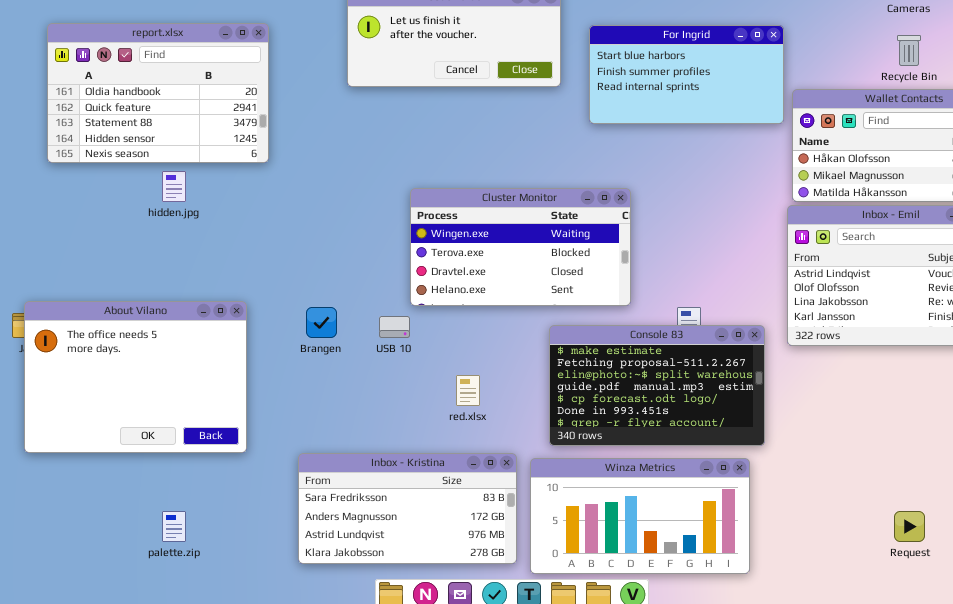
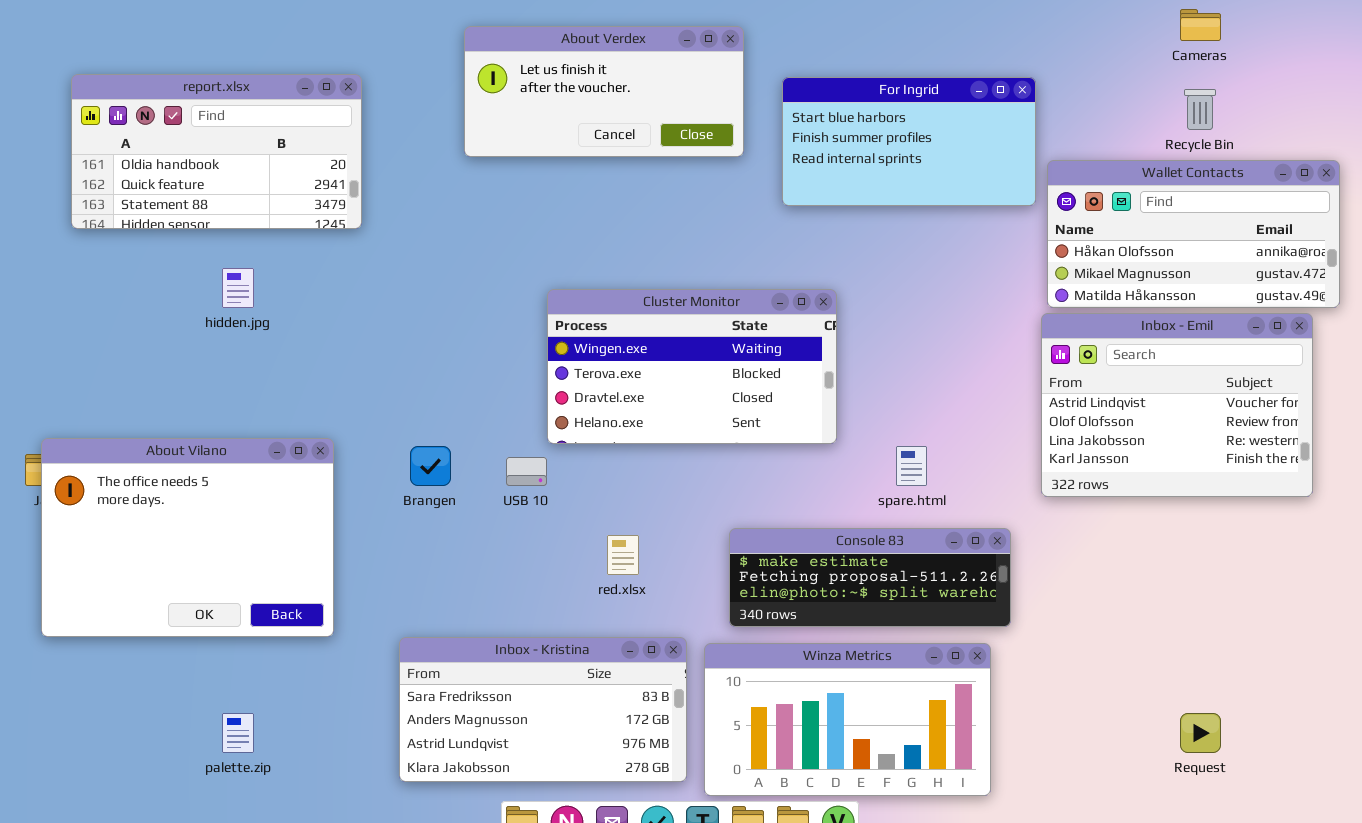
report.xlsx: [47,23,269,163] -> [71,74,362,229], resized
Console 83: [549,325,765,446] -> [729,528,1011,627], resized

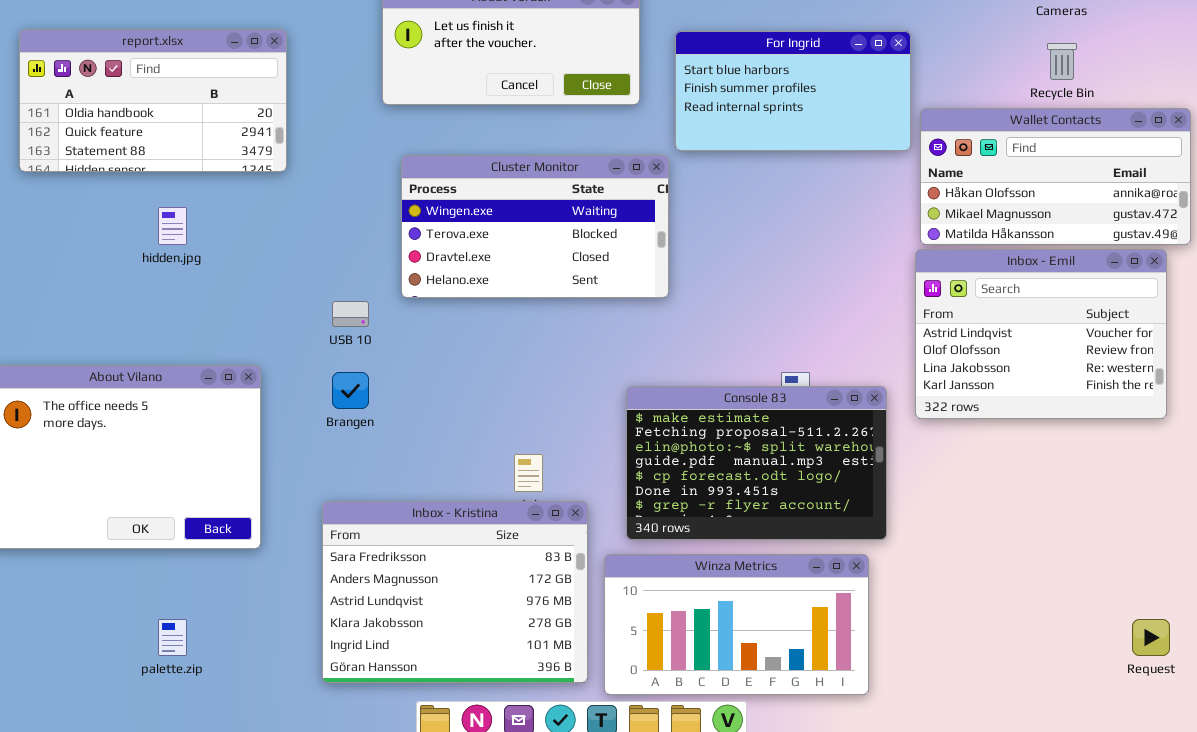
Cluster Monitor: [547,289,837,444] -> [401,155,669,298], moved
USB 10: [506,457,547,486] -> [332,301,369,327], moved
Console 83: [729,528,1011,627] -> [626,386,887,540], resized
Inbox - Kristina: [399,637,687,782] -> [322,501,588,683], resized
Request: [1180,713,1221,753] -> [1132,619,1170,656], moved

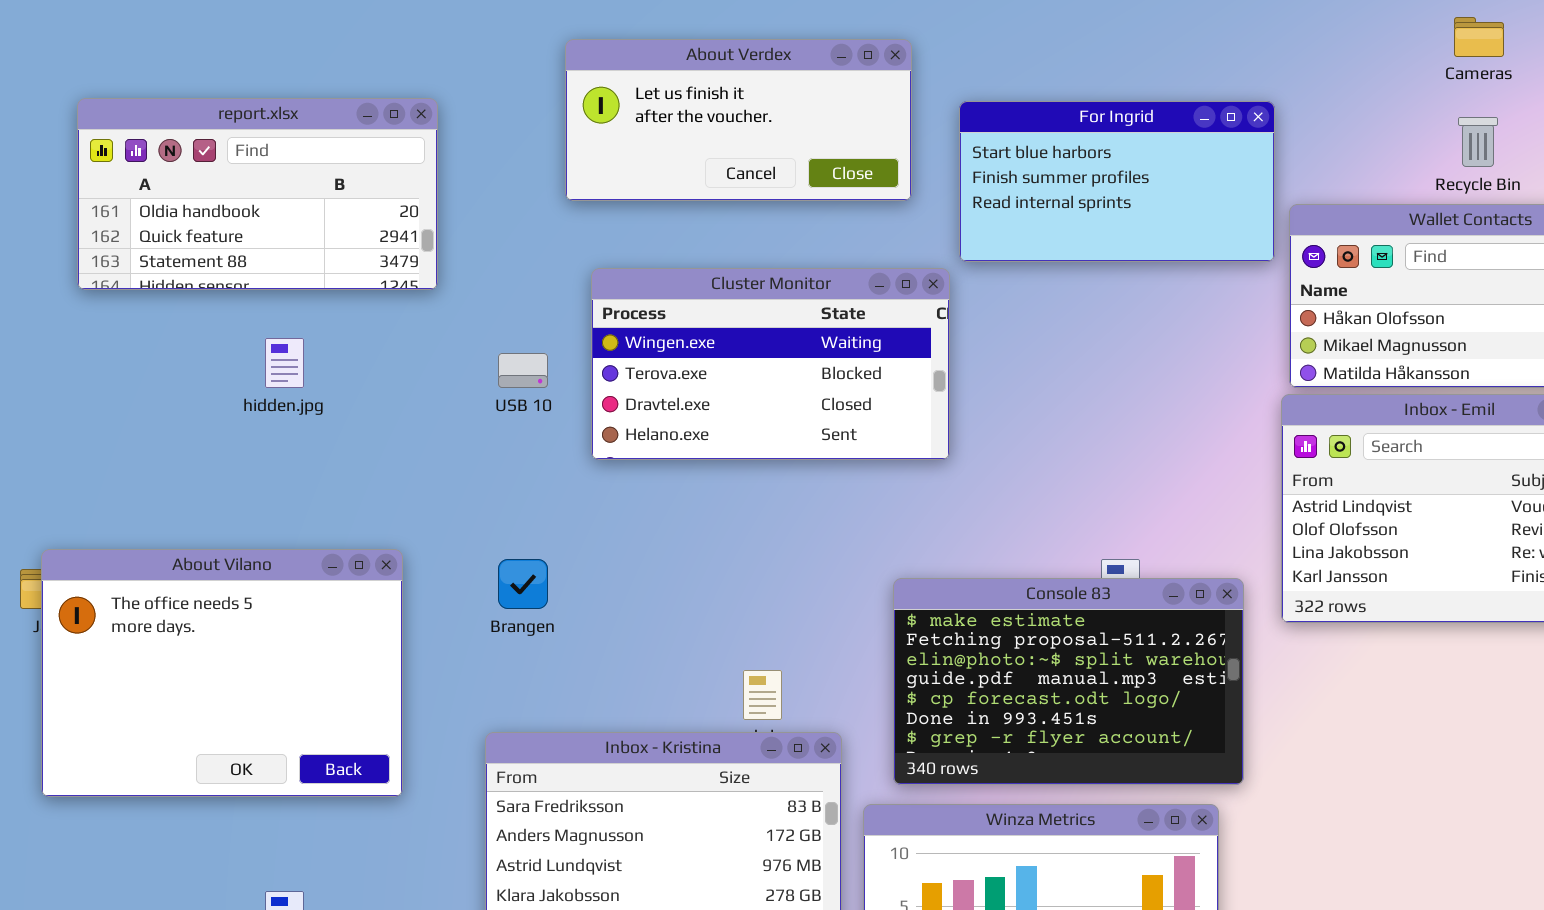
USB 10: [332,301,369,327] -> [498,353,548,388], moved

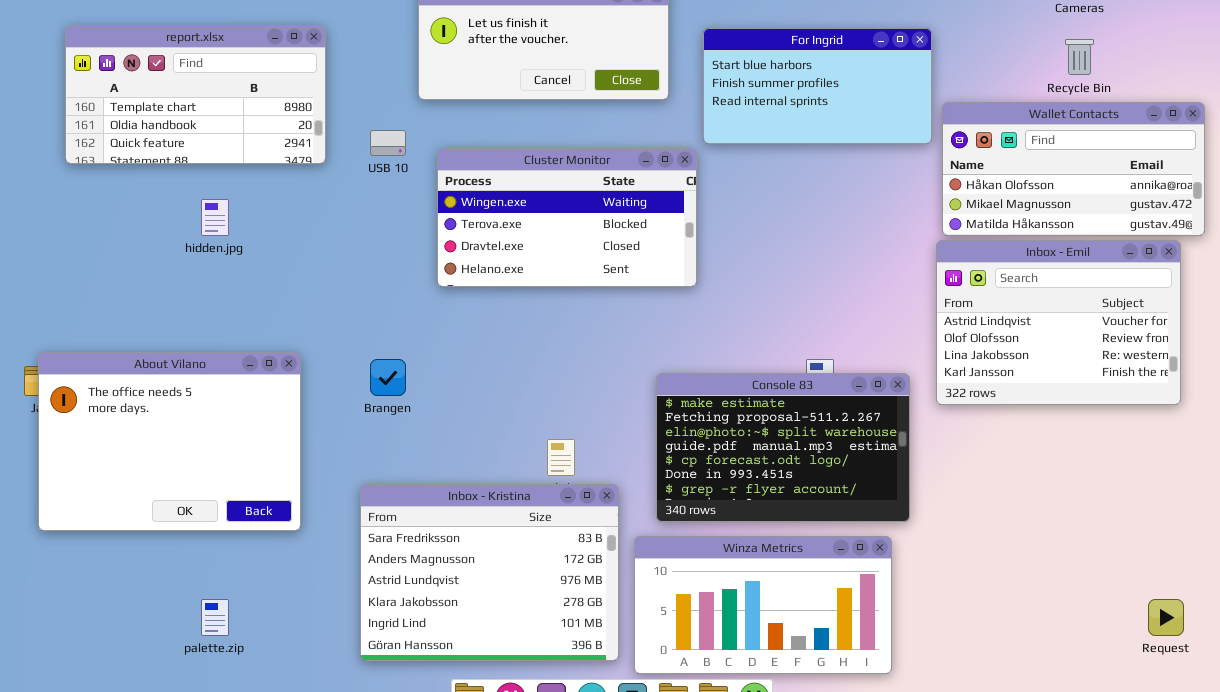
report.xlsx: [77,98,438,290] -> [65,25,326,164], scrolled up 1 row
USB 10: [498,353,548,388] -> [370,130,406,156], moved

